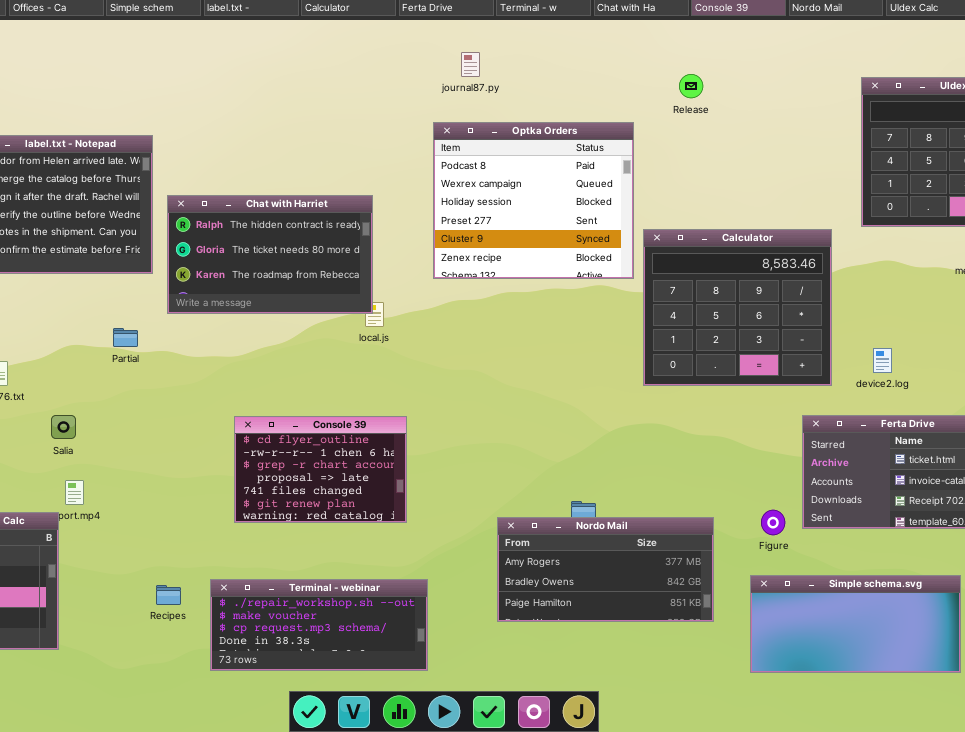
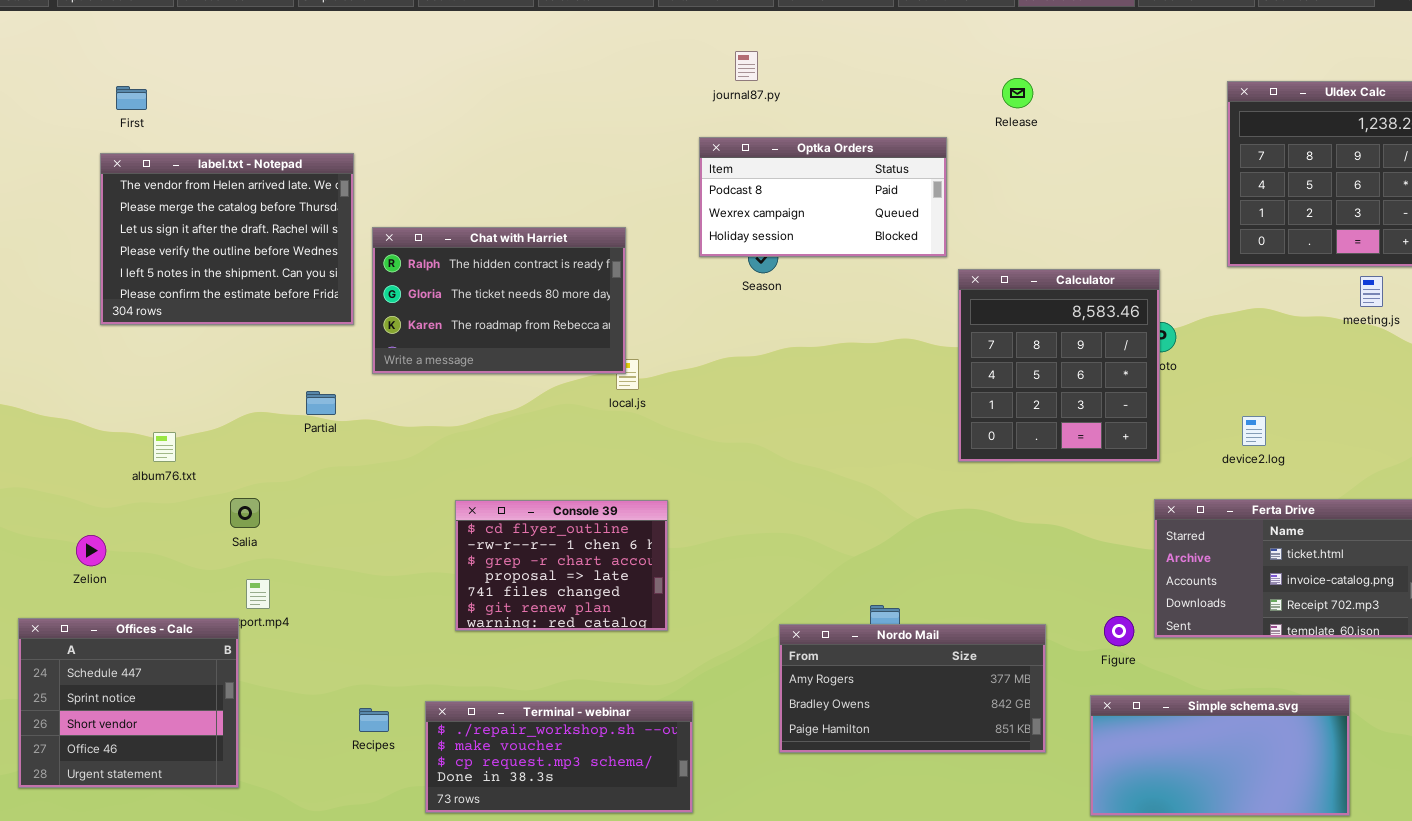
Optka Orders: [433,122,634,279] -> [699,137,947,257], resized
Calculator: [643,229,832,386] -> [958,269,1160,462], resized

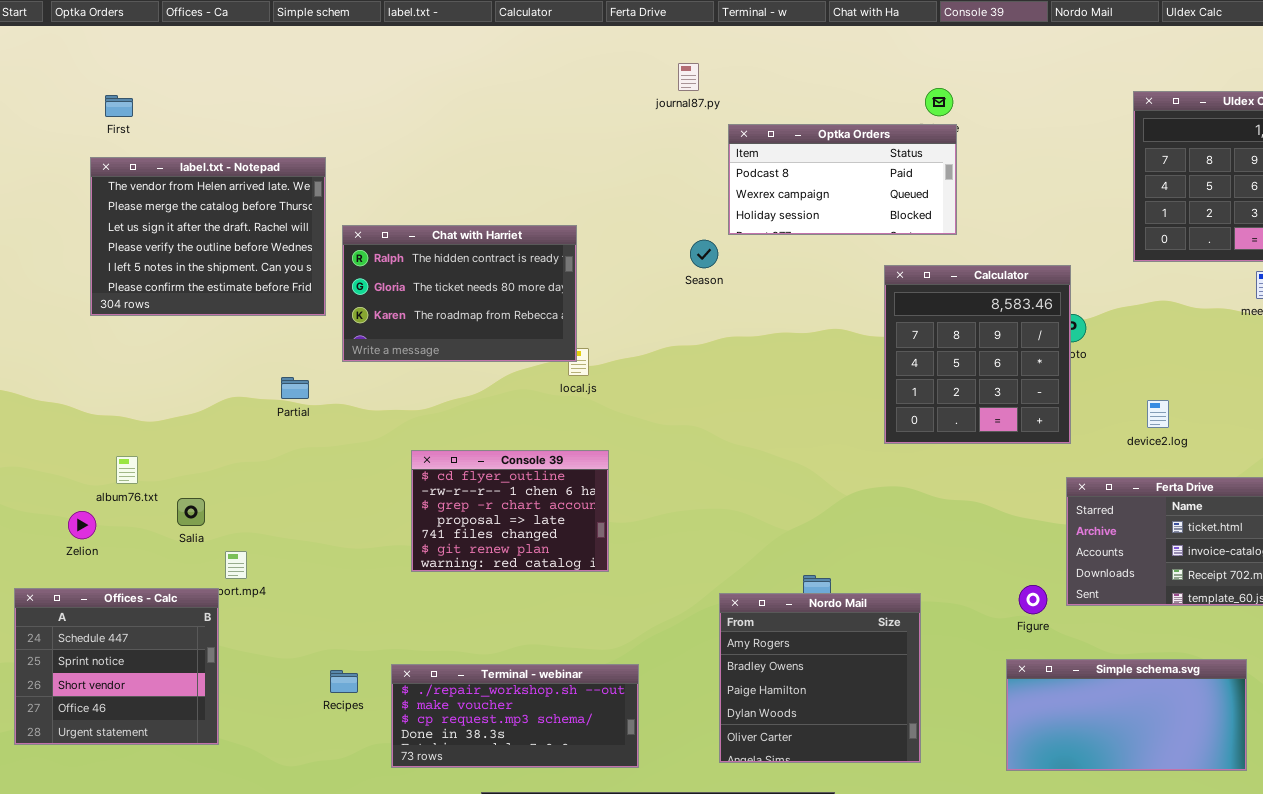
Optka Orders: [699,137,947,257] -> [728,124,957,235], moved
album76.txt: [153,432,176,462] -> [116,456,138,484], moved
Salia: [230,498,260,528] -> [177,498,205,526], moved
Console 39: [455,500,668,631] -> [411,450,609,572], moved
Nordo Mail: [779,624,1046,753] -> [719,593,921,763], resized

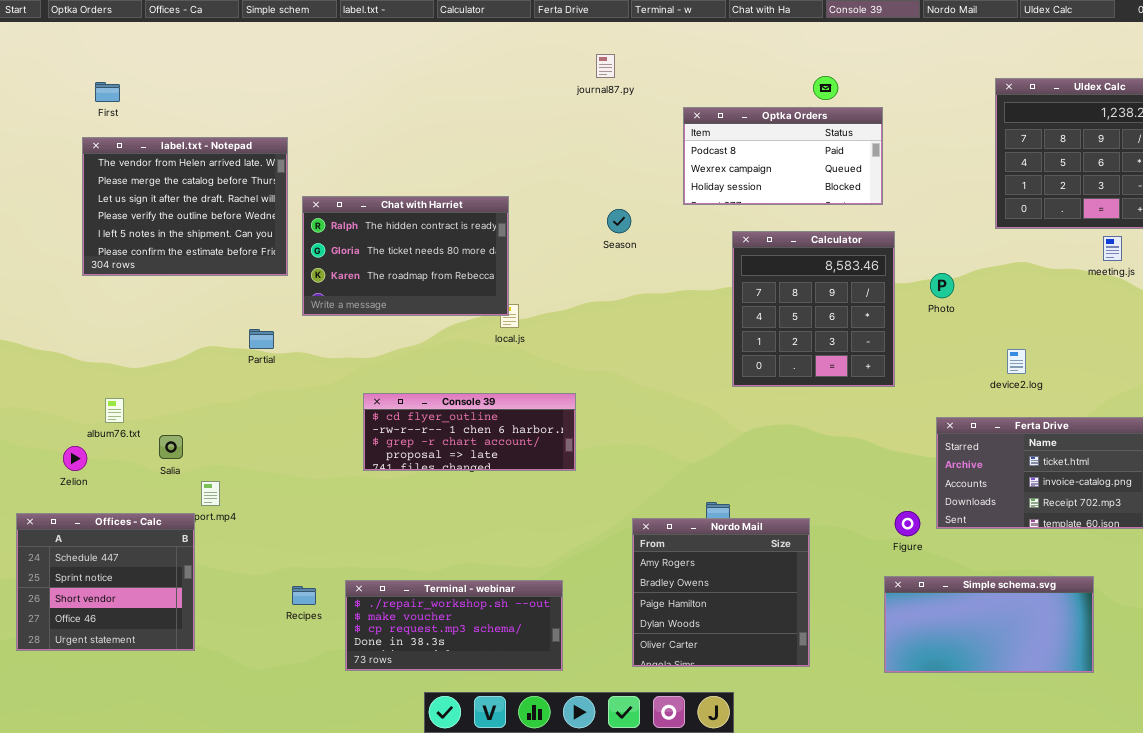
Optka Orders: [728,124,957,235] -> [683,107,883,205], moved
Calculator: [884,265,1071,444] -> [732,231,895,387], moved
Console 39: [411,450,609,572] -> [363,393,576,471], resized

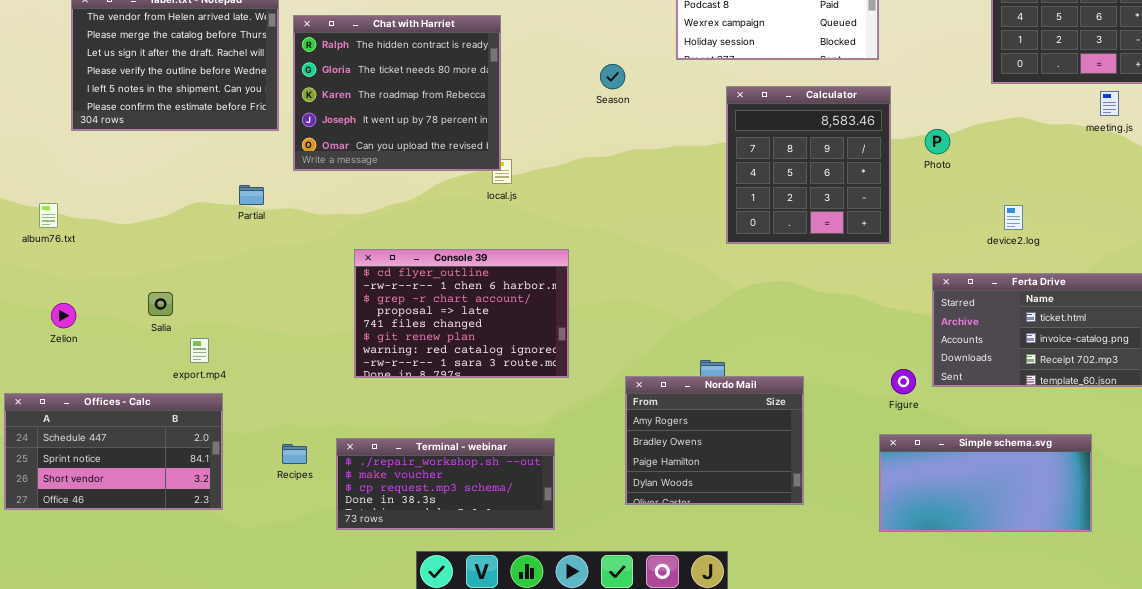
Chat with Harriet: [302,196,509,316] -> [293,15,501,171], resized
Console 39: [363,393,576,471] -> [354,249,569,378], resized
album76.txt: [105,398,124,423] -> [39,203,58,228], moved
Offices - Calc: [16,513,195,651] -> [4,393,223,510], resized
Nordo Mail: [632,518,810,667] -> [625,376,804,505], resized

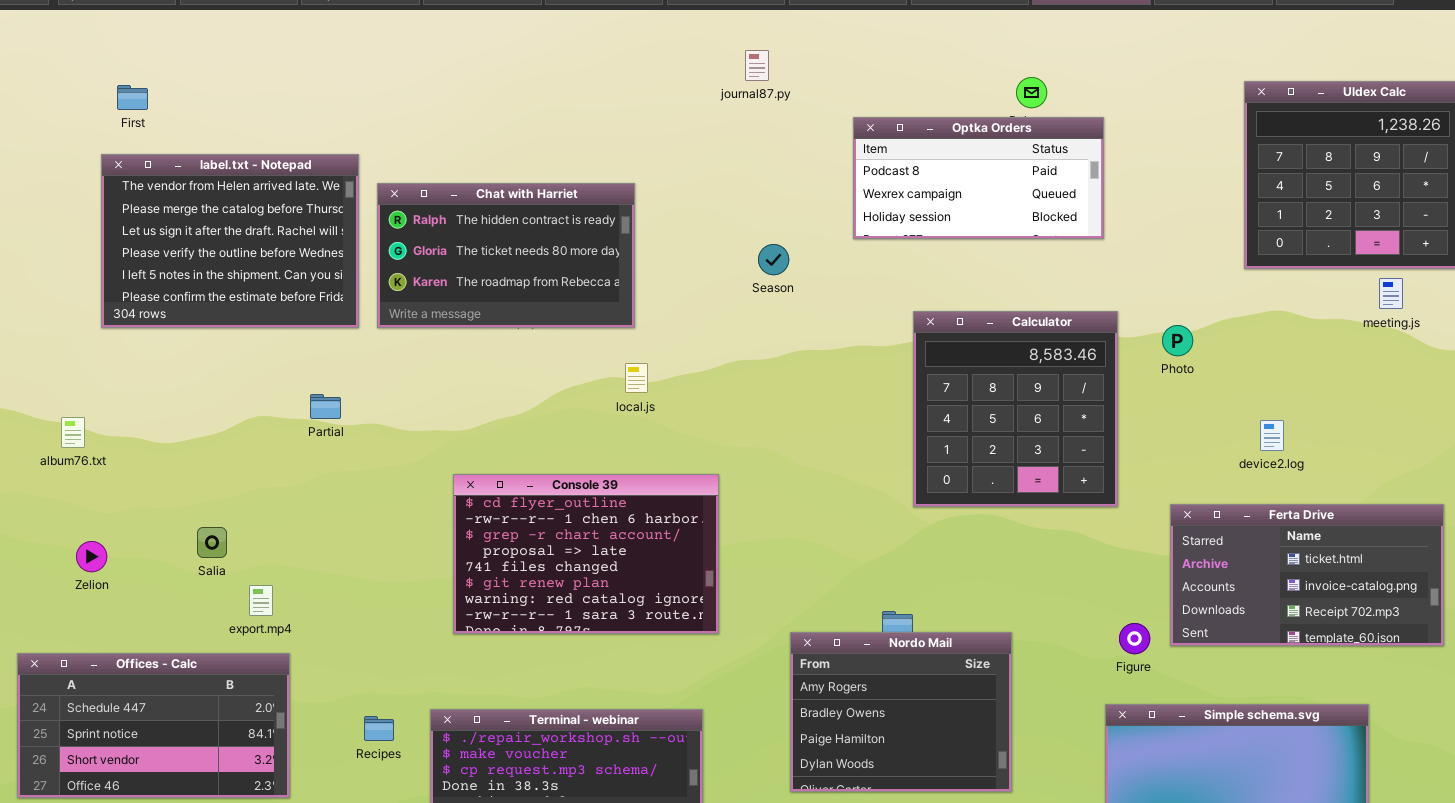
Chat with Harriet: [293,15,501,171] -> [377,183,635,328], resized
Calculator: [726,86,891,244] -> [913,311,1118,507], moved

